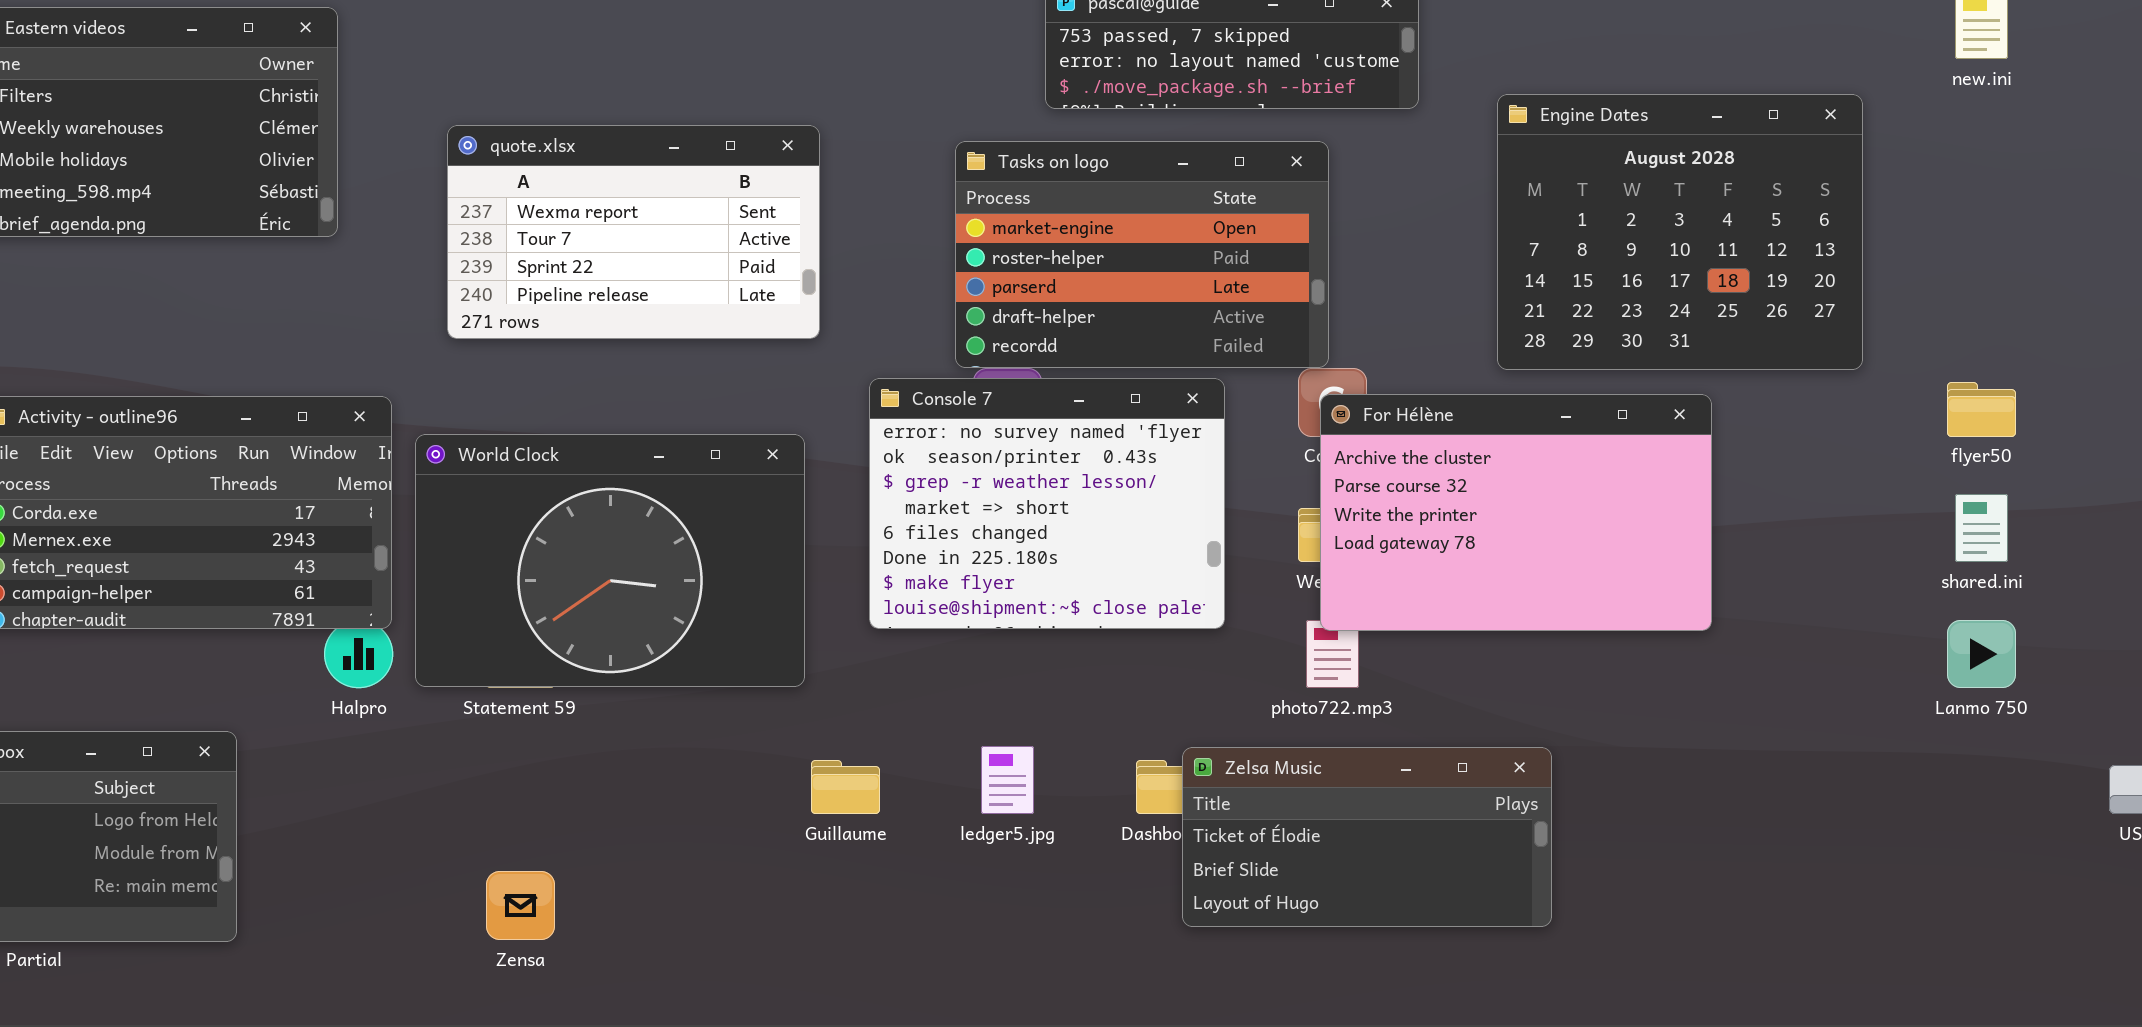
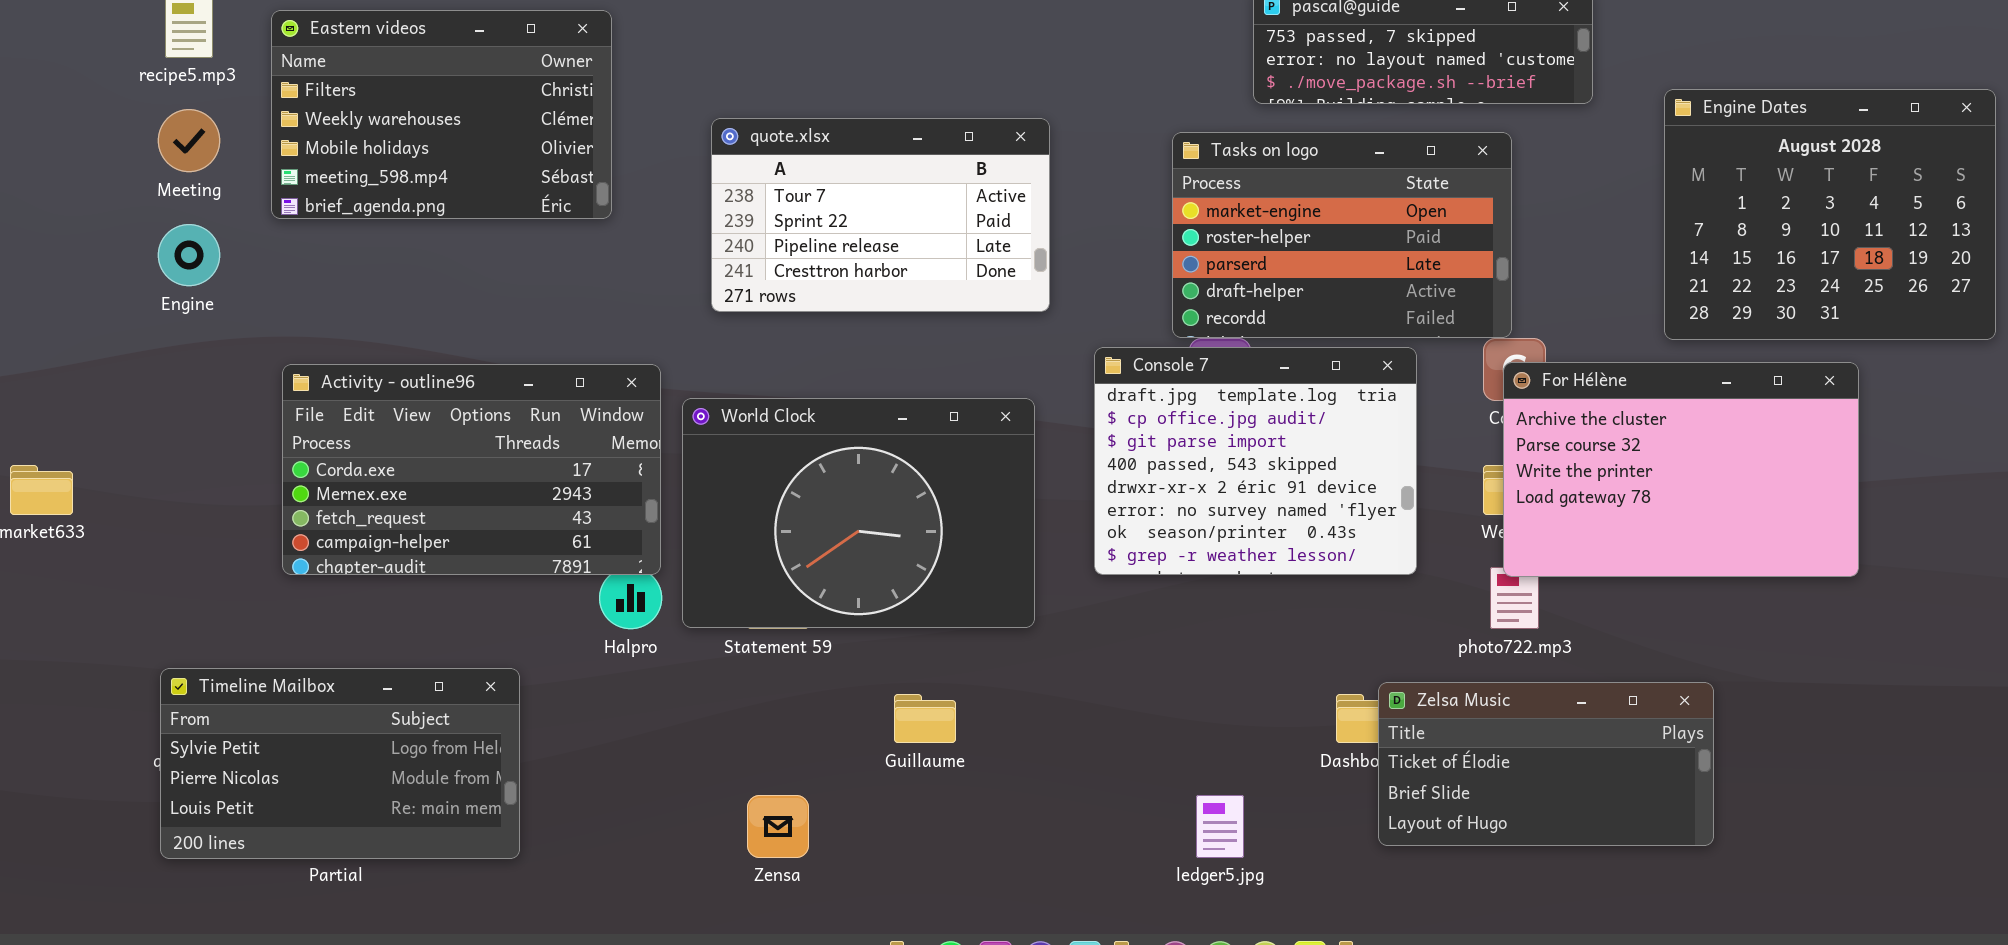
quote.xlsx: [447,125,820,339] -> [711,118,1050,312], scrolled down 1 row
Console 7: [869,378,1225,629] -> [1094,347,1417,575], scrolled up 5 rows
ledger5.jpg: [981,746,1034,814] -> [1196,795,1244,858], moved
Guillaume: [811,760,880,814] -> [894,694,956,743], moved

